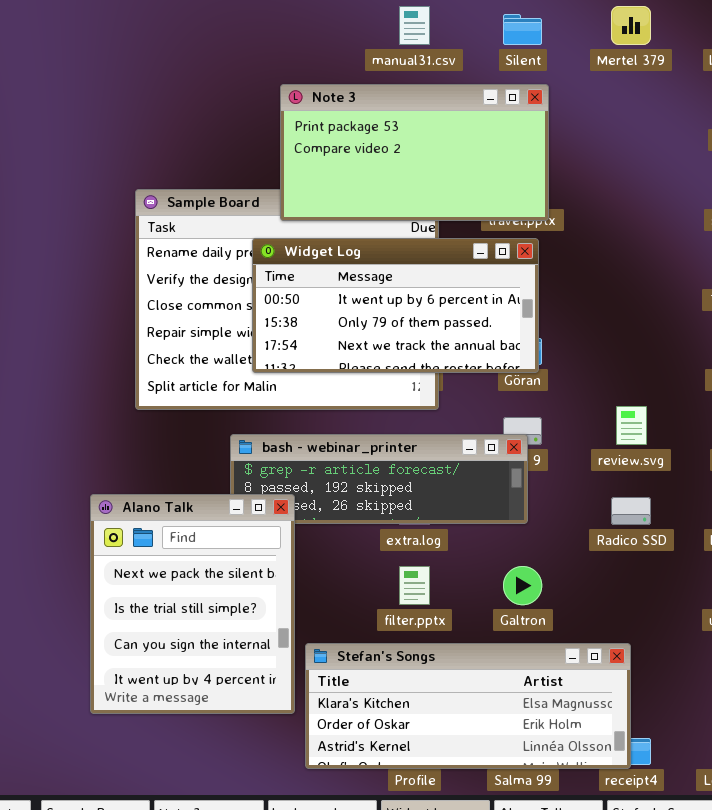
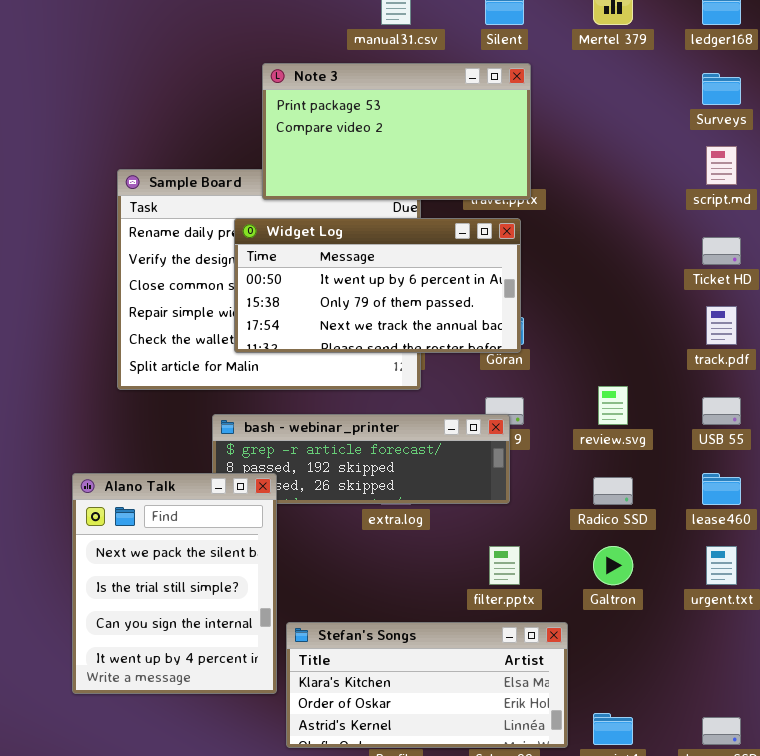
filter.pptx: [399,566,430,605] -> [489,546,520,585], moved
Galtron: [503,566,542,605] -> [593,546,633,585], moved
Stefan's Songs: [305,643,631,769] -> [286,622,568,748], resized

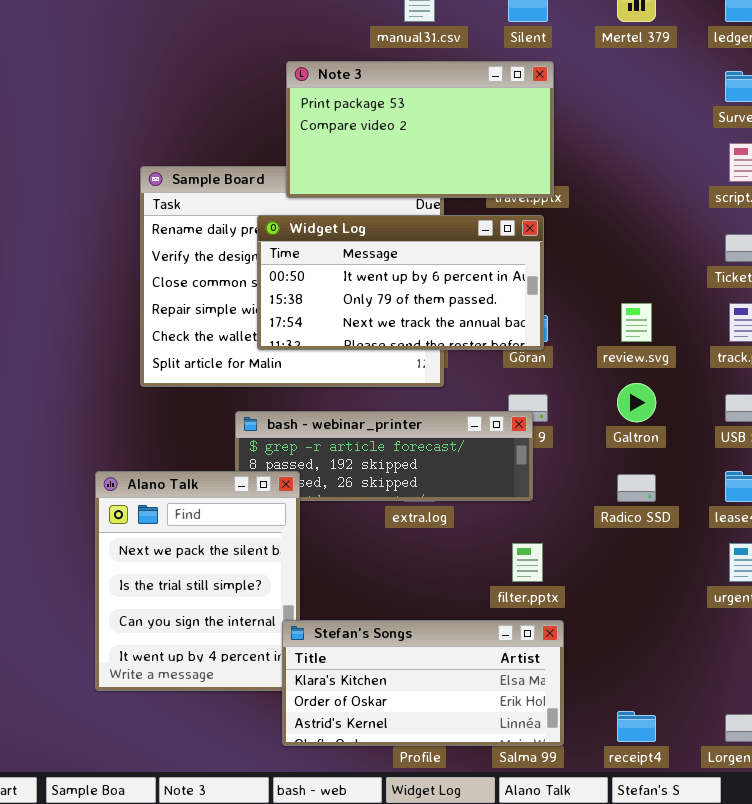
review.svg: [598,386,628,425] -> [621,303,652,342], moved
Galtron: [593,546,633,585] -> [617,383,656,422], moved
Stefan's Songs: [286,622,568,748] -> [282,620,564,746], moved

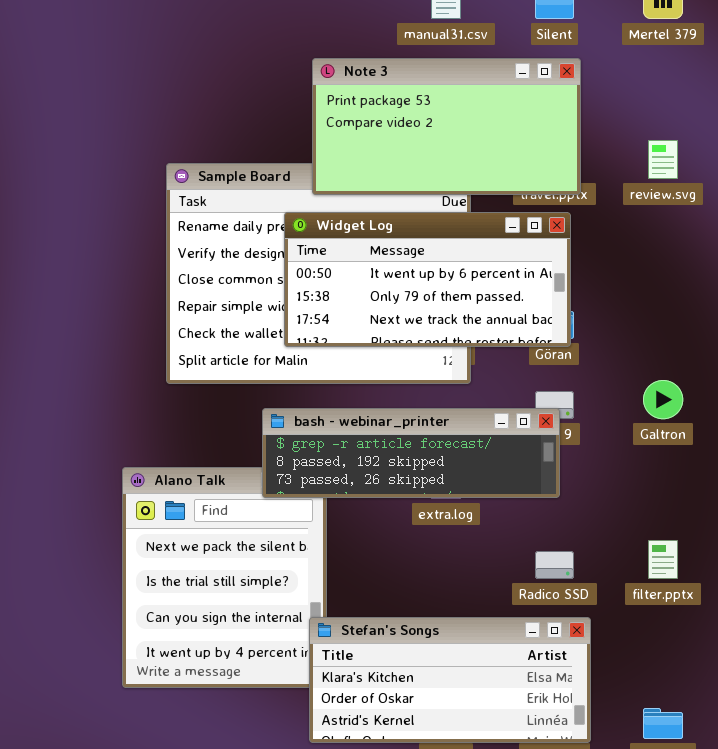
review.svg: [621,303,652,342] -> [648,140,678,179], moved
bash - webinar_printer: [235,411,533,501] -> [262,408,560,498], raised
Radico SSD: [617,474,656,502] -> [535,551,574,579], moved
filter.pptx: [512,543,543,582] -> [648,540,678,579], moved

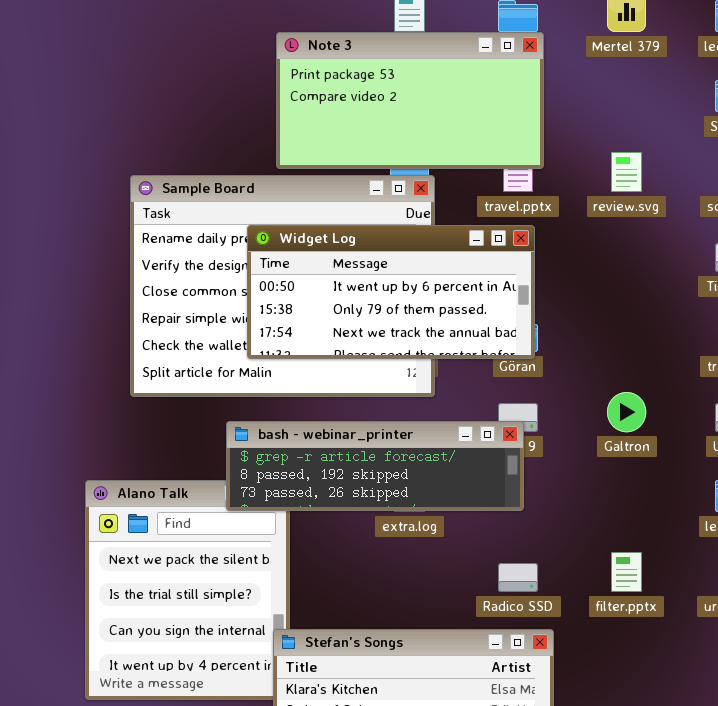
Note 3: [312,58,581,195] -> [276,32,544,169], moved

